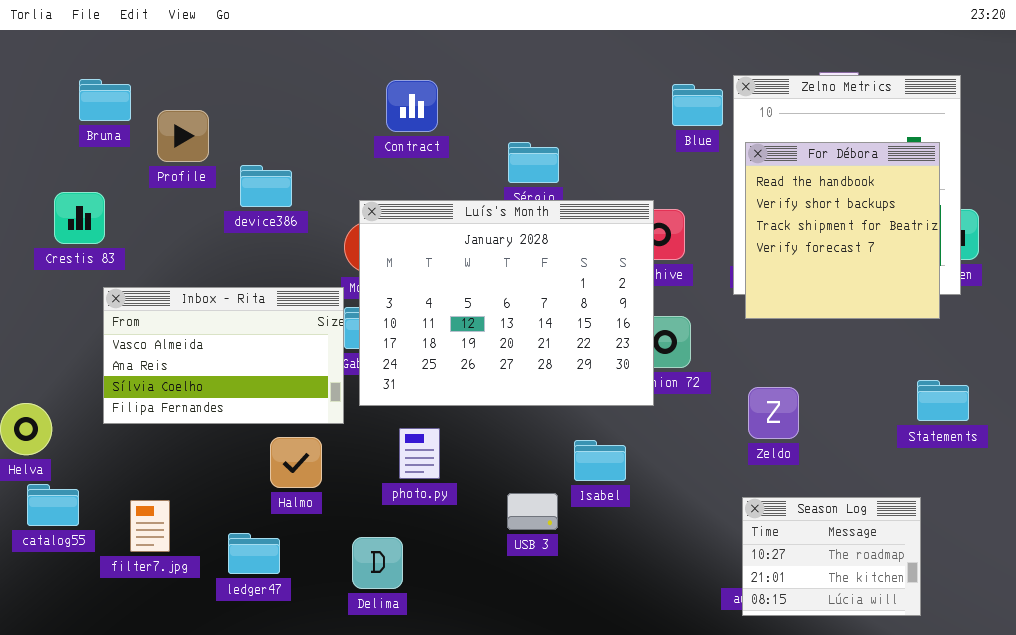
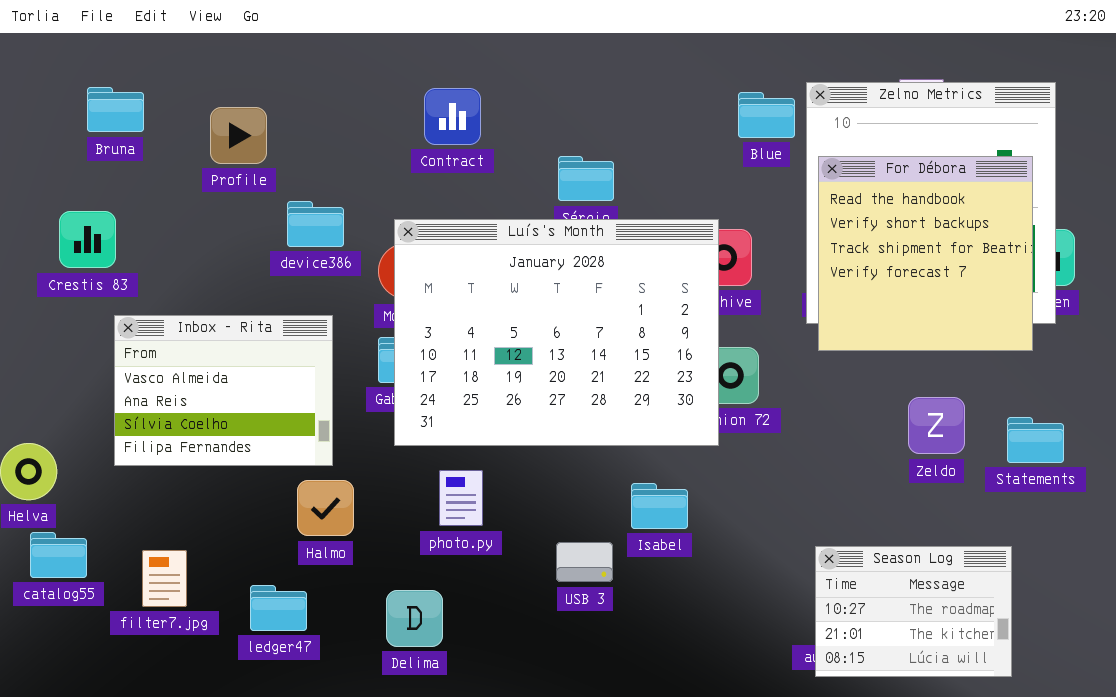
Profile: [157,110,209,162] -> [210,107,267,164], moved
device386: [240,165,292,207] -> [287,201,344,247], moved
Inbox - Rita: [103,287,344,424] -> [114,315,333,466], resized
Zeldo: [748,387,799,439] -> [908,397,965,454], moved

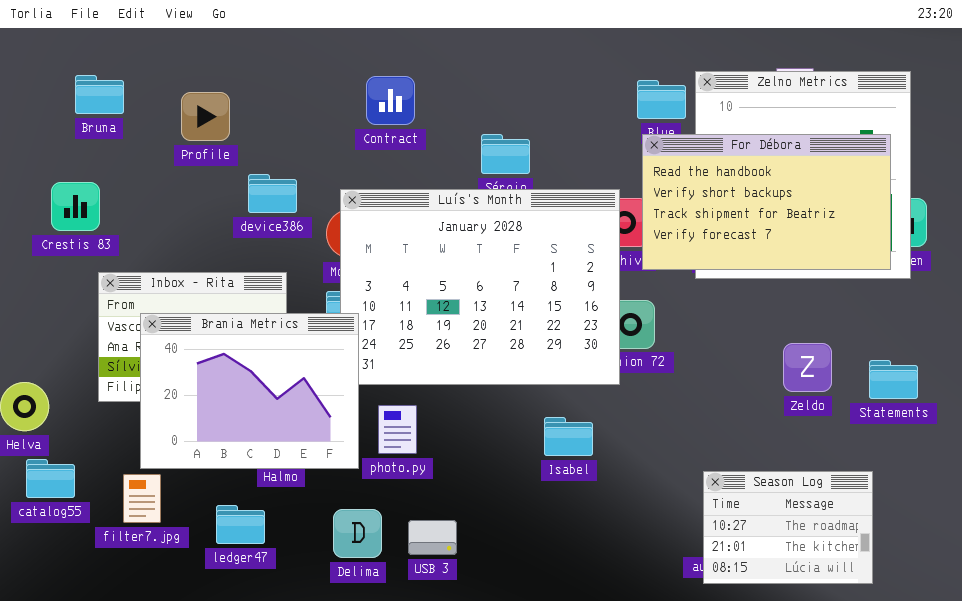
For Débora: [818,156,1033,351] -> [642,134,891,270], resized
Brania Metrics: none -> [140,313,359,469], opened
USB 3: [556,542,613,582] -> [408,520,457,555], moved

